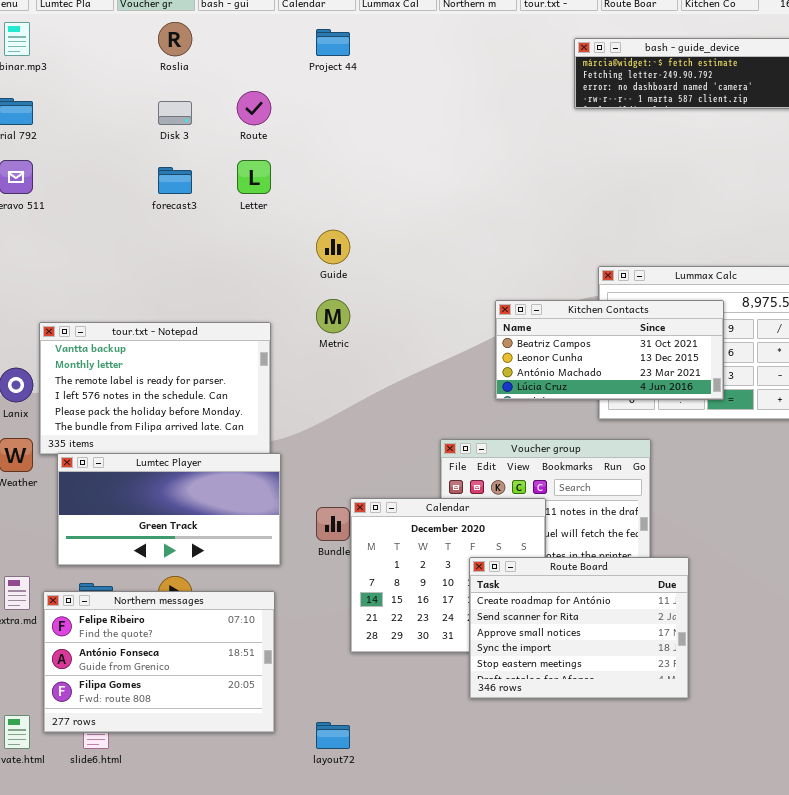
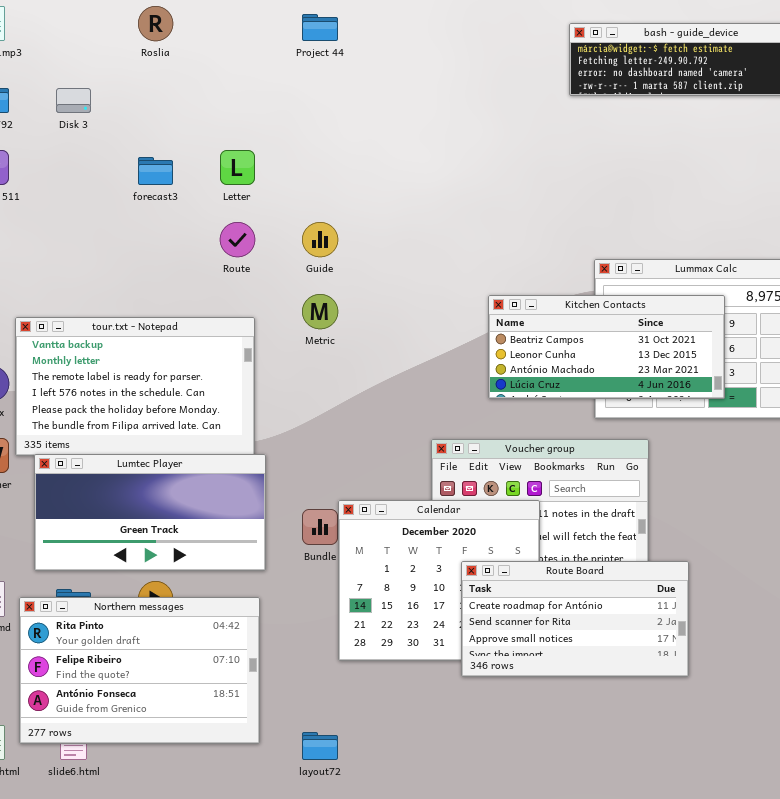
Route: [237,91,271,125] -> [220,222,255,257], moved
Disk 3: [158,101,192,125] -> [56,88,91,113], moved
Route Board: [469,557,689,699] -> [461,561,689,677], resized
Northern messages: [43,591,275,733] -> [19,597,260,744], scrolled up 1 row

